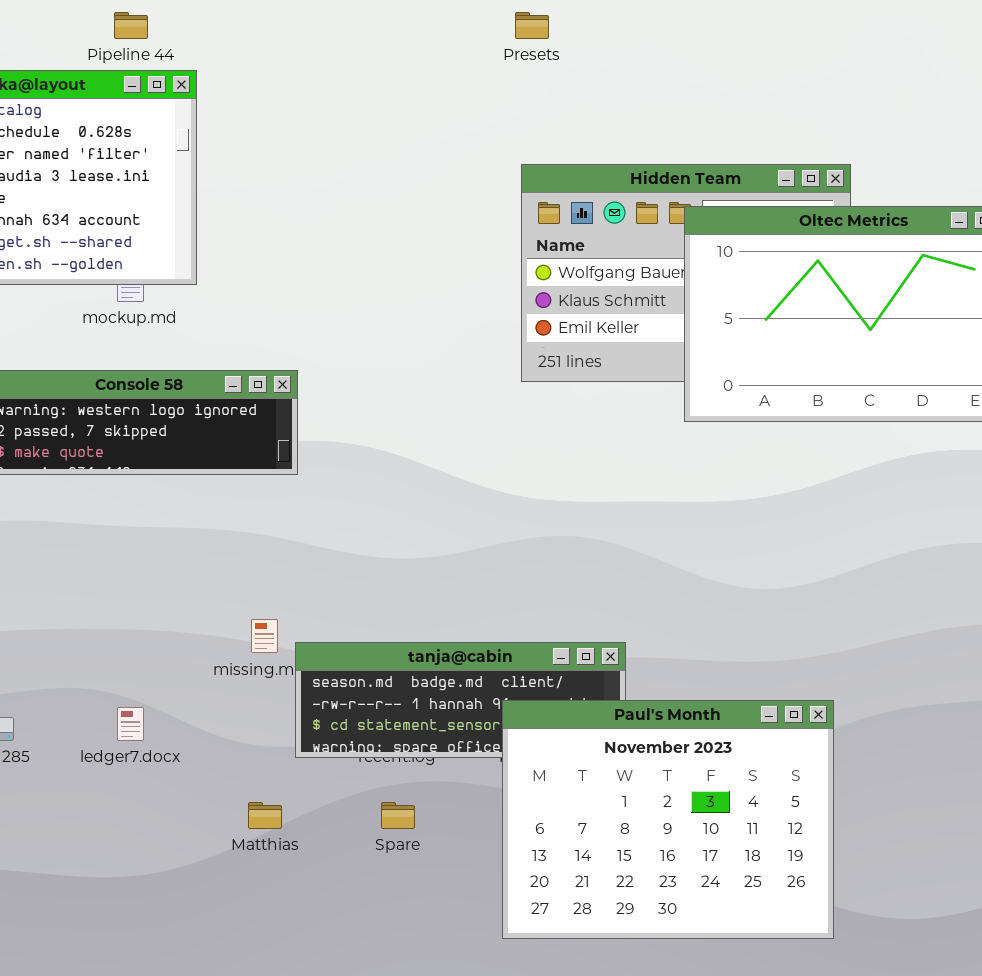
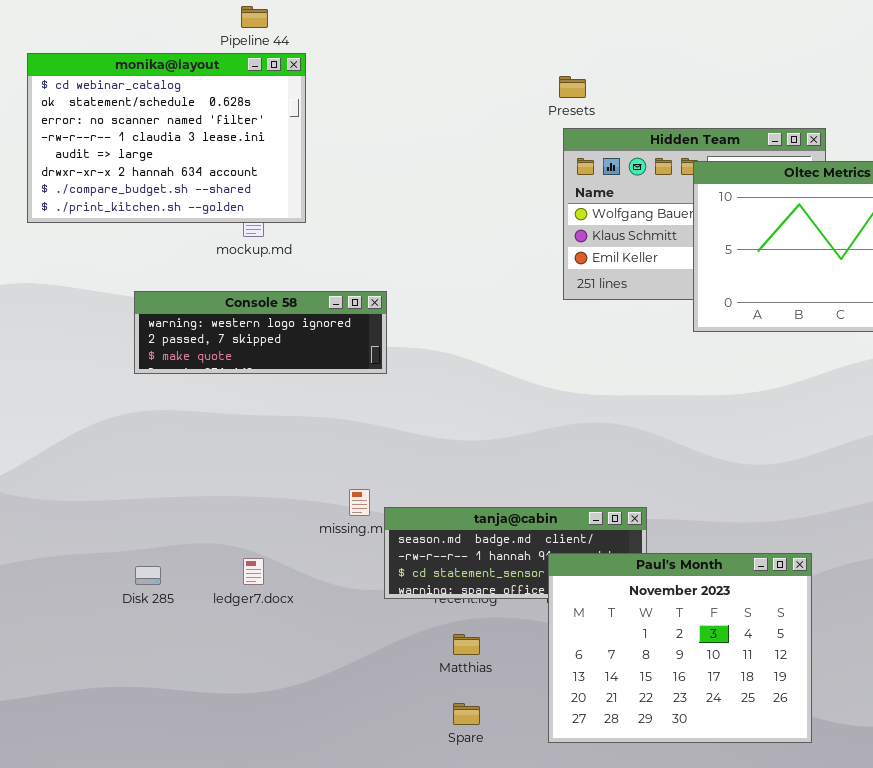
Presets: [515,12,549,39] -> [559,76,586,98], moved
Matthias: [248,802,282,829] -> [453,634,480,655], moved
Spare: [381,802,415,829] -> [453,703,480,725], moved

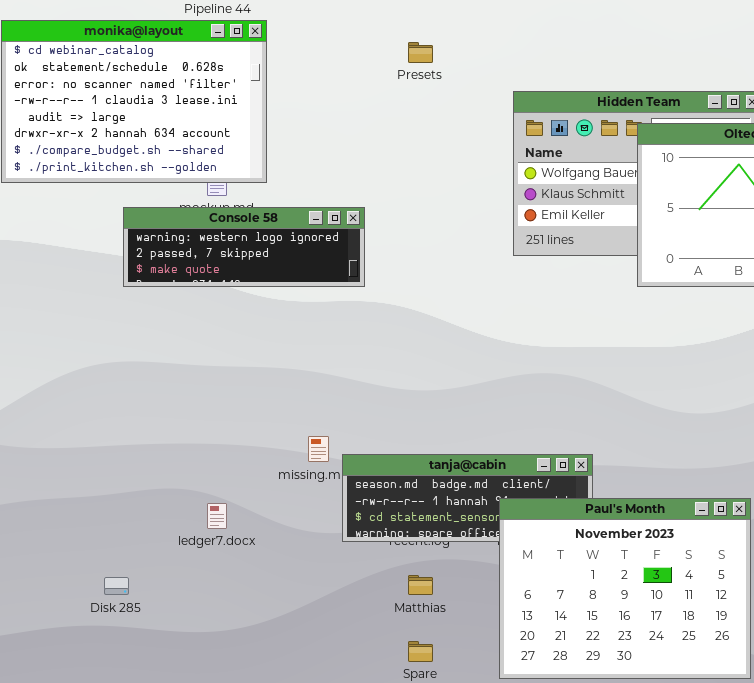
Presets: [559,76,586,98] -> [408,42,433,63], moved
Console 58: [134,291,387,374] -> [123,207,365,287], moved
Disk 285: [135,566,161,585] -> [104,577,129,595], moved

